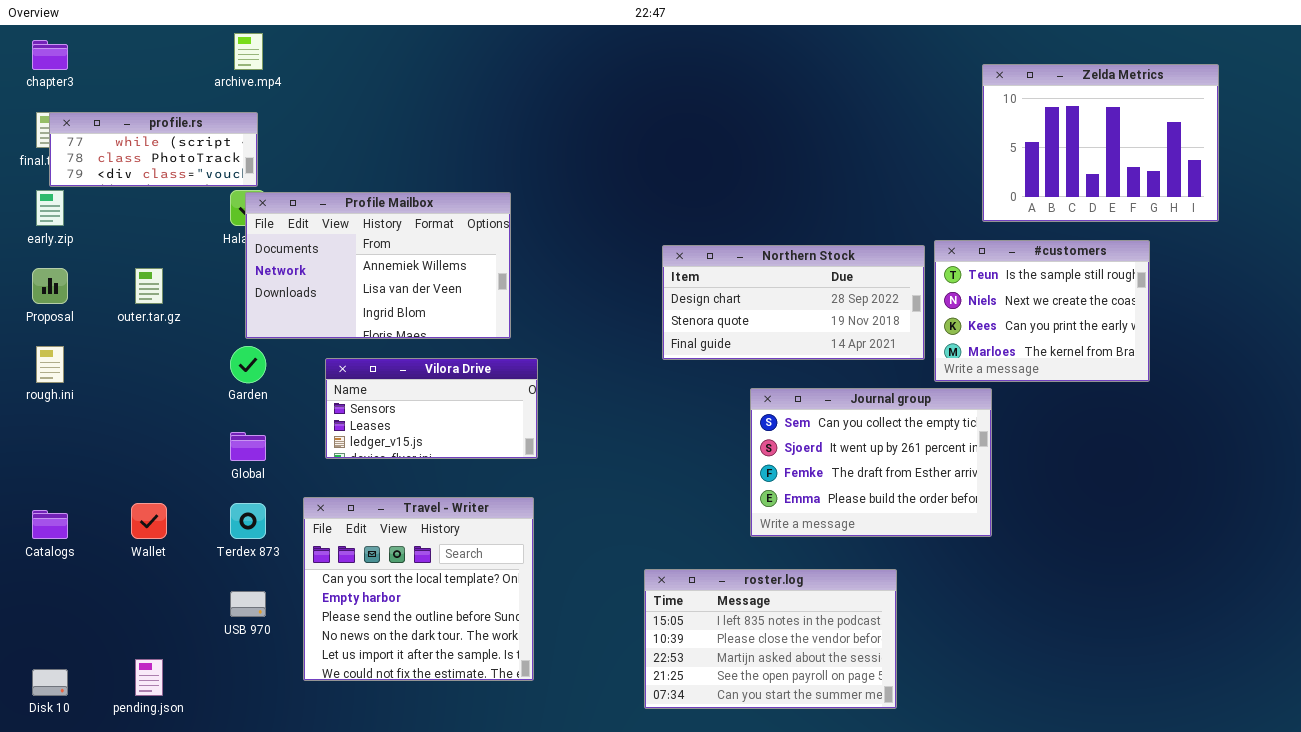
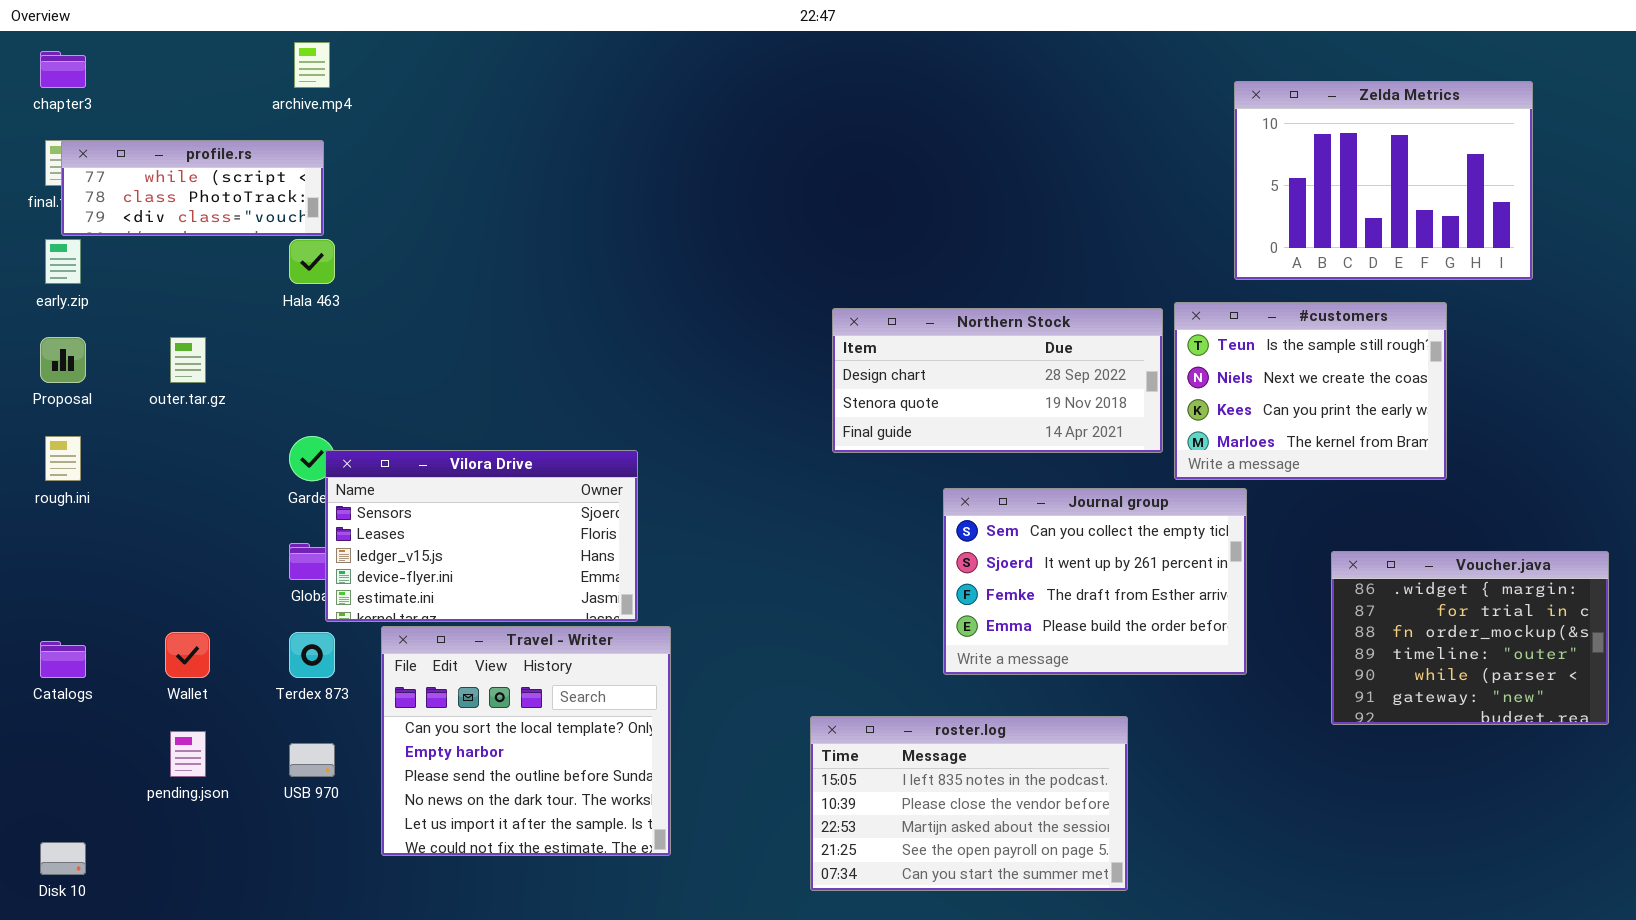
Profile Mailbox: [245,192,511,339] -> none, closed
Vilora Drive: [325,358,538,459] -> [325,450,638,622], moved, resized
Voucher.java: none -> [1331,551,1609,725], opened
pending.json: [135,659,163,696] -> [170,731,206,777], moved

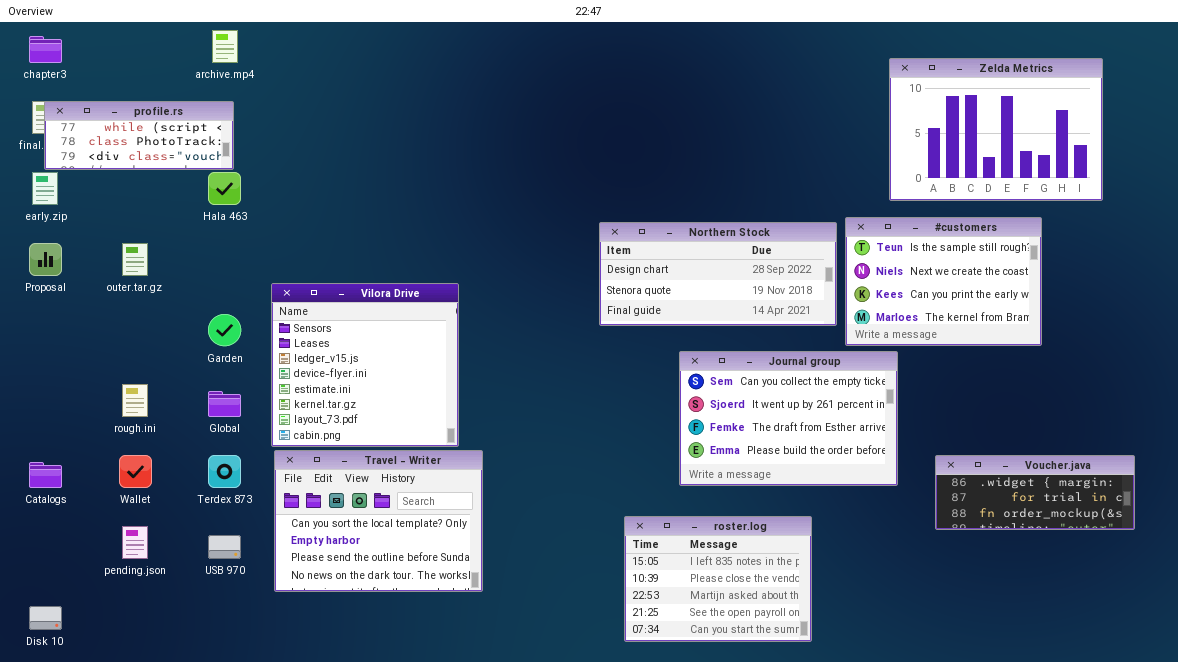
rough.ini: [45,436,81,481] -> [122,384,148,417], moved
Vilora Drive: [325,450,638,622] -> [271,283,459,447], resized
Voucher.java: [1331,551,1609,725] -> [935,455,1135,530], moved, resized
Travel - Writer: [381,626,671,856] -> [274,450,483,592], resized
roster.log: [810,716,1128,891] -> [624,516,812,642], resized

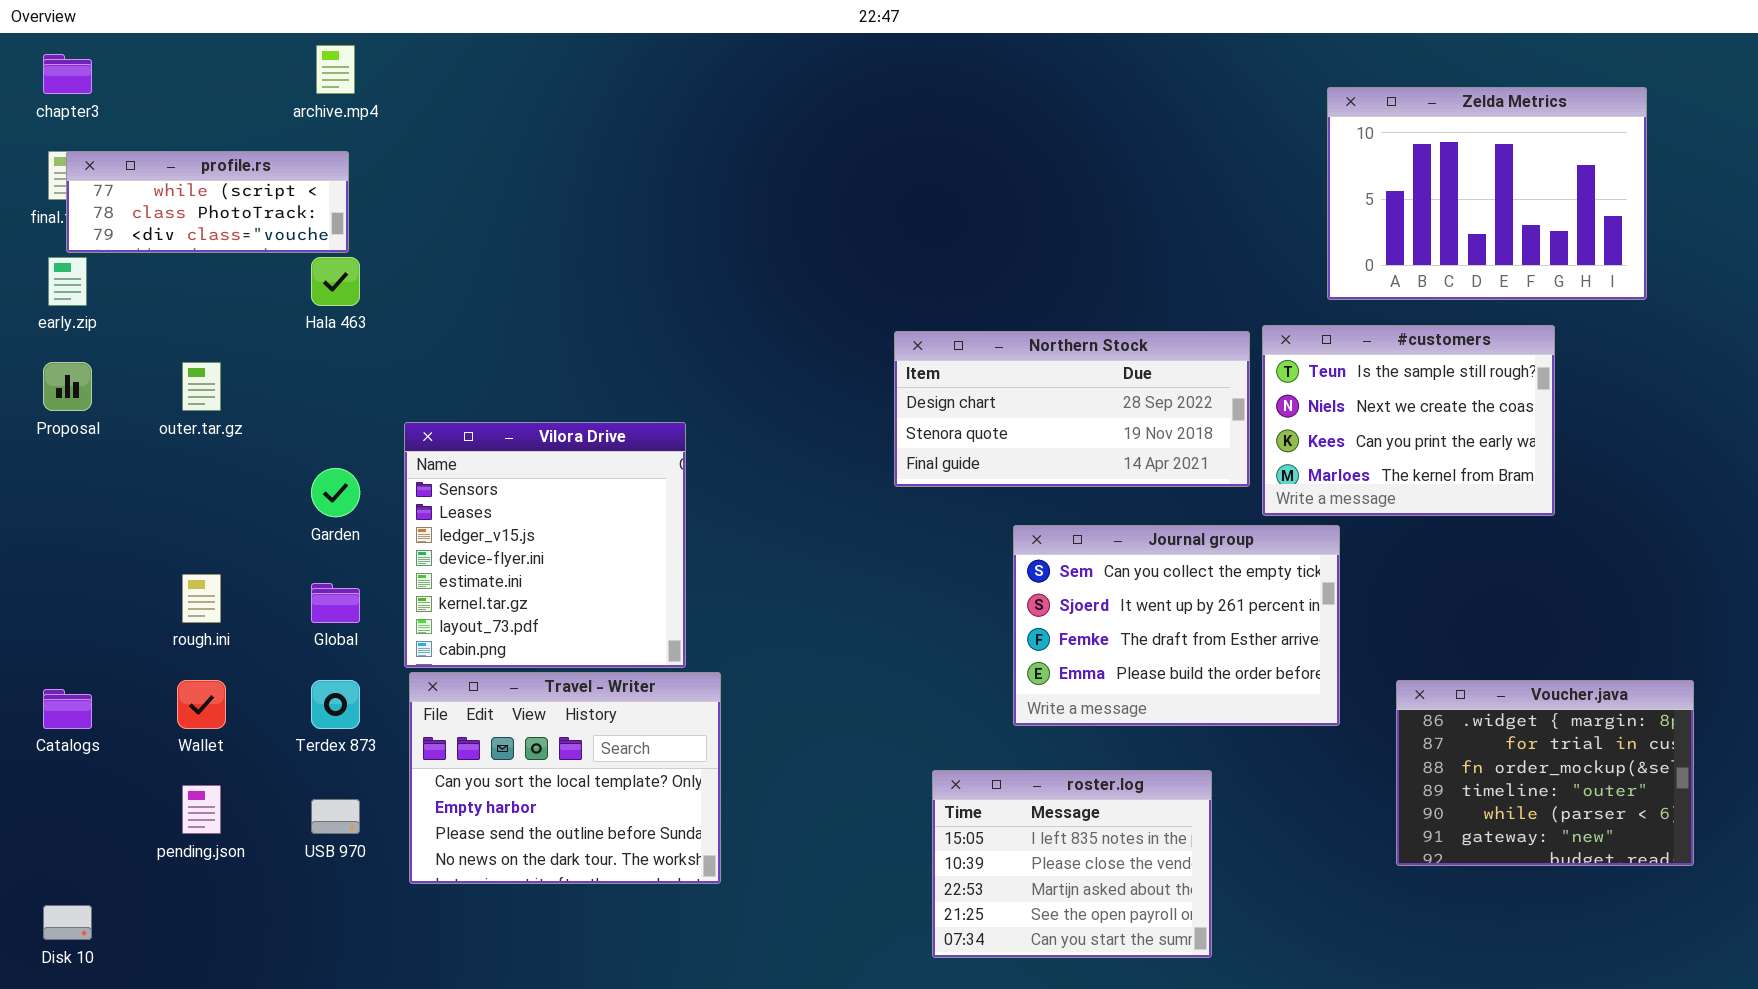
Voucher.java: [935,455,1135,530] -> [1396,680,1694,866], resized

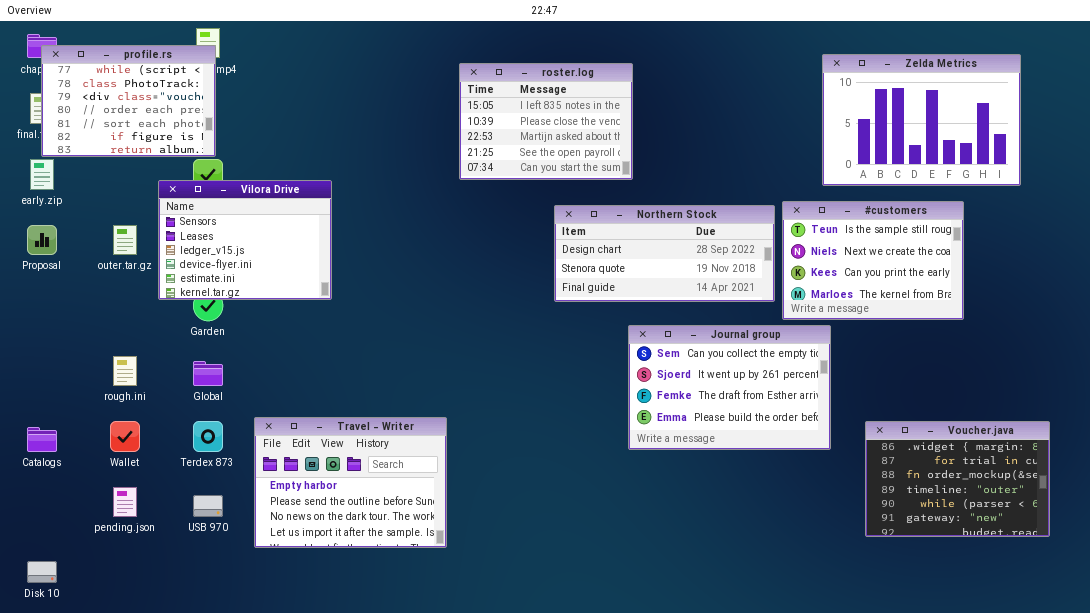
profile.rs: [66,151,349,253] -> [41,45,216,157], resized
Vilora Drive: [404,422,686,668] -> [158,180,332,300], moved, resized
Travel - Writer: [409,672,721,884] -> [254,417,447,548], scrolled down 1 row
roster.log: [932,770,1212,958] -> [459,63,633,180], moved

